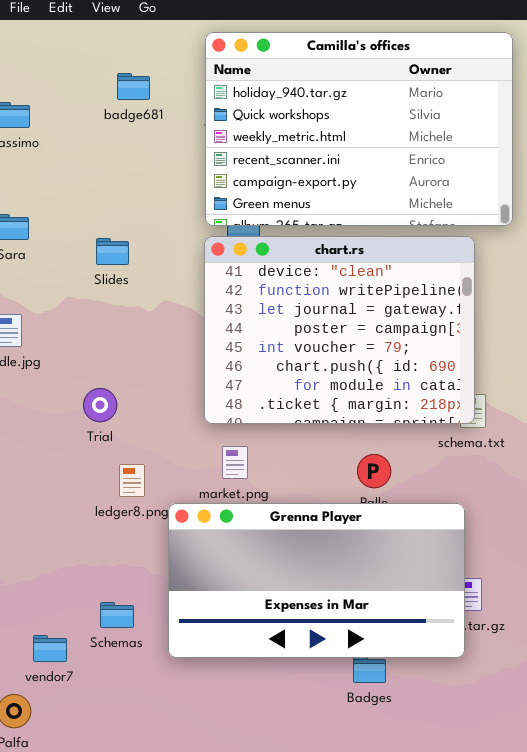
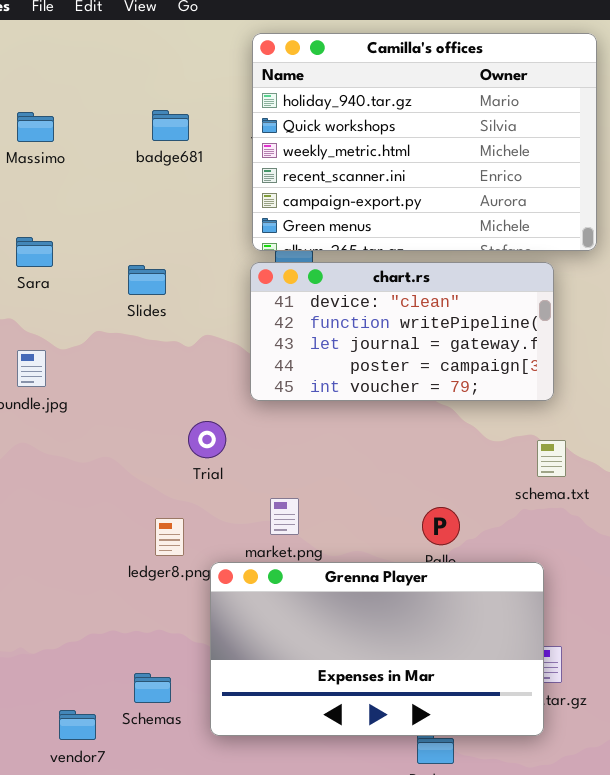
badge681: [117,73,150,100] -> [152,110,189,141], moved
chart.rs: [204,236,475,424] -> [250,262,554,401], resized
Trial: [83,388,117,422] -> [188,421,226,458], moved

